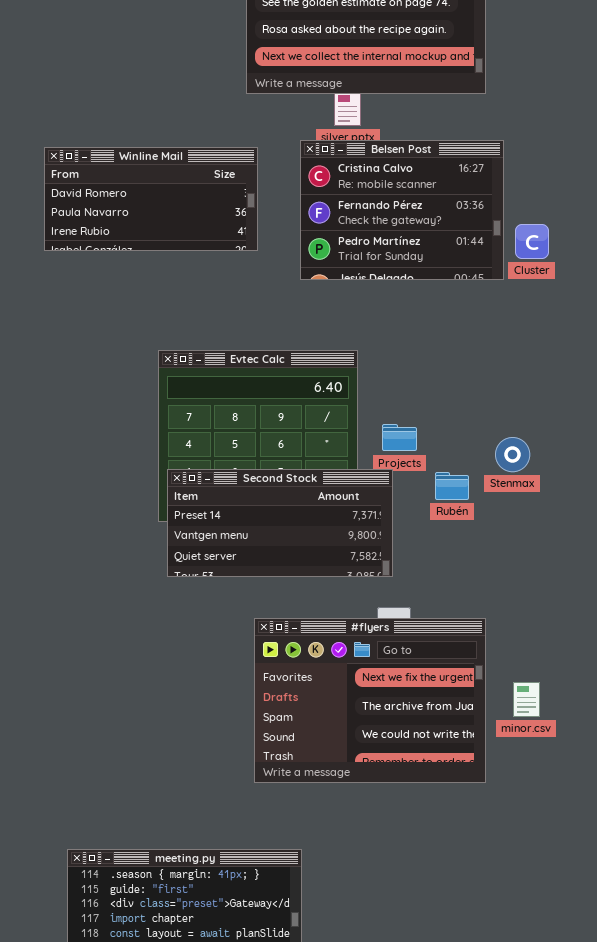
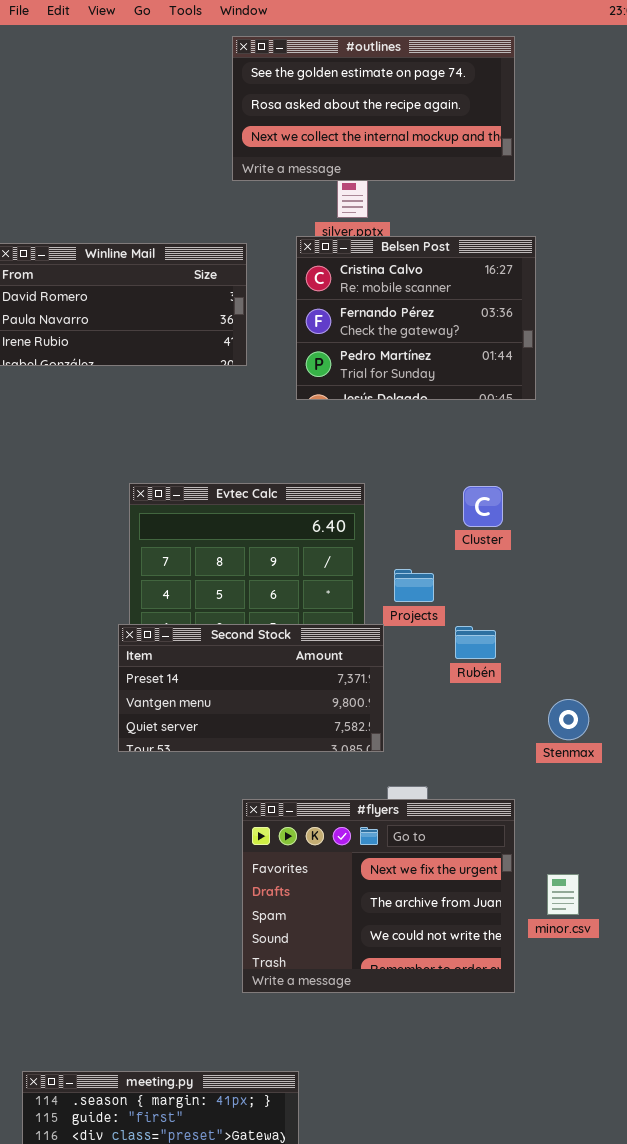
Cluster: [515,224,549,259] -> [463,486,503,527], moved
Stenmax: [495,437,530,472] -> [548,699,589,740], moved
Second Stock: [167,469,393,577] -> [118,624,384,752], moved

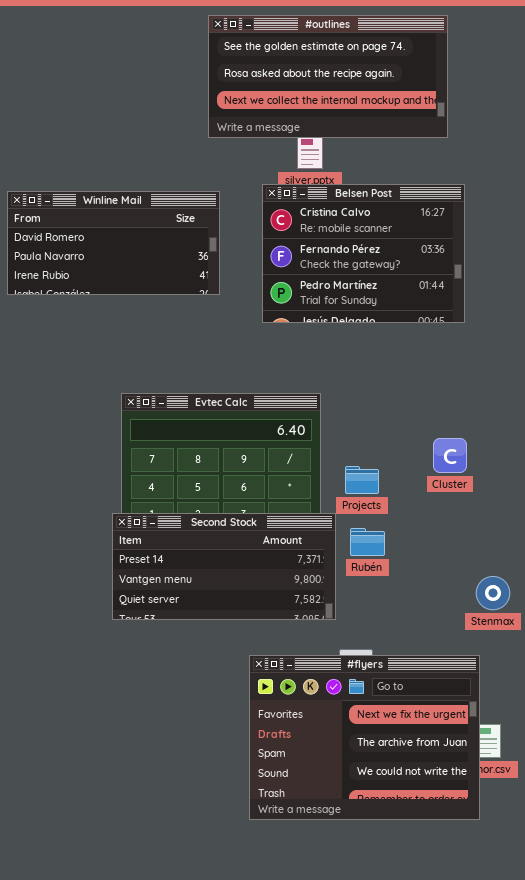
Cluster: [463,486,503,527] -> [433,438,467,473], moved
Rubén: [455,626,496,659] -> [350,528,385,556], moved
#flyers: [242,799,515,993] -> [249,655,480,820], moved

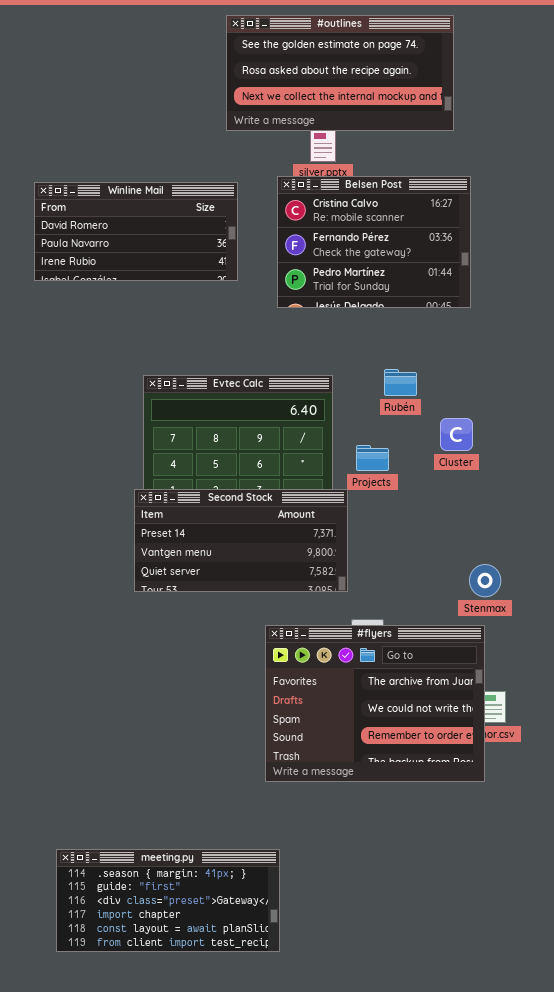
Rubén: [350,528,385,556] -> [384,369,417,396], moved
Stenmax: [476,576,510,610] -> [469,564,501,597], moved
#flyers: [249,655,480,820] -> [265,625,485,782], scrolled down 1 row

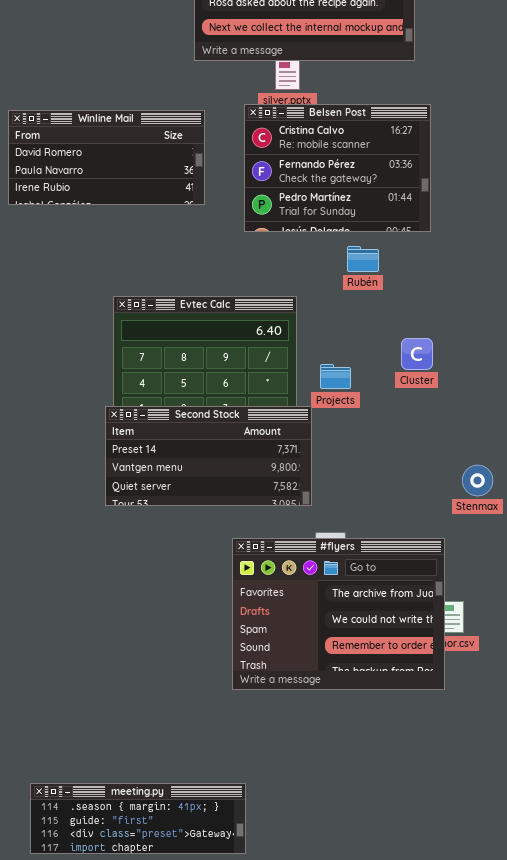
Rubén: [384,369,417,396] -> [347,246,379,272], moved
Stenmax: [469,564,501,597] -> [462,465,493,496], moved
meeting.py: [56,849,280,952] -> [30,783,246,854], resized

